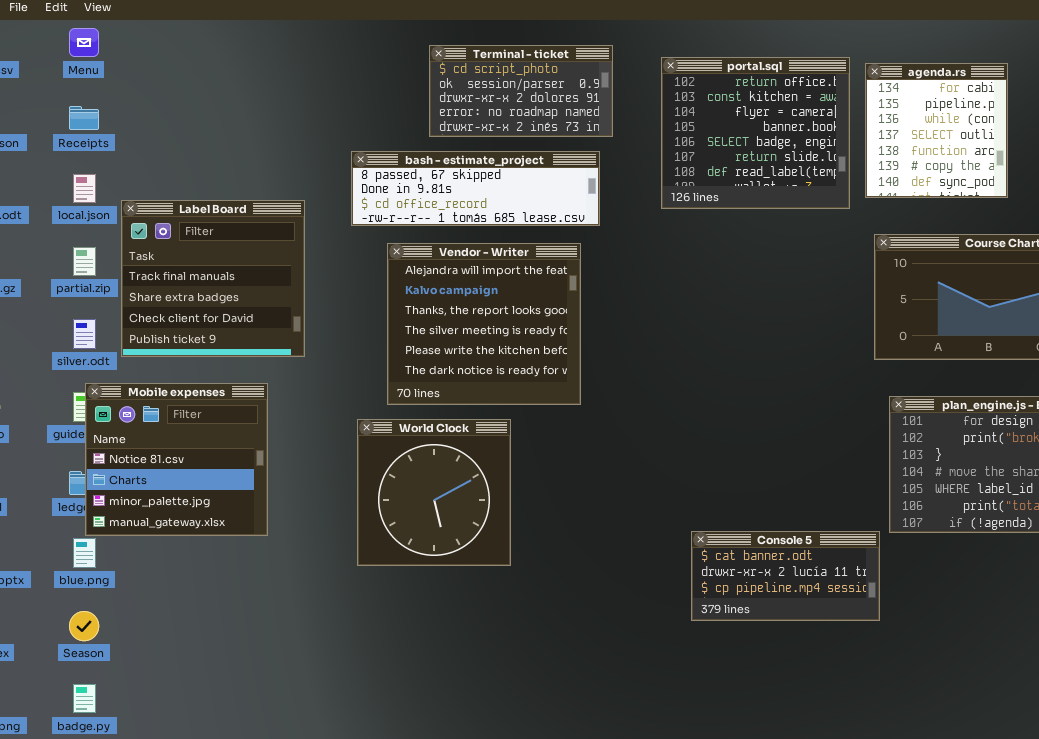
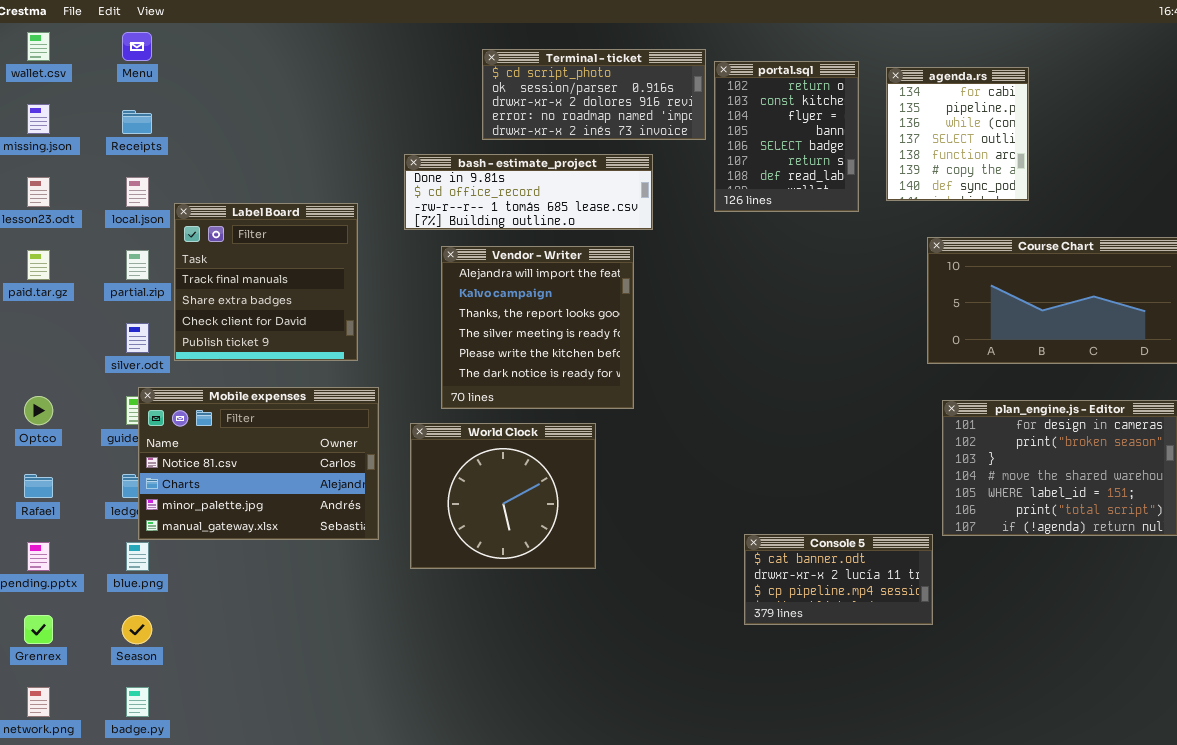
Terminal - ticket: [429,45,613,137] -> [482,49,706,140], resized
portal.sql: [661,57,850,209] -> [714,61,859,212], resized
agenda.rs: [865,63,1008,198] -> [886,67,1029,201], moved
bash - estimate_project: [351,151,600,226] -> [404,154,653,230], scrolled down 1 row
Mobile expenses: [85,383,268,536] -> [138,387,379,540], resized
World Clock: [357,419,511,566] -> [410,423,596,569], resized

